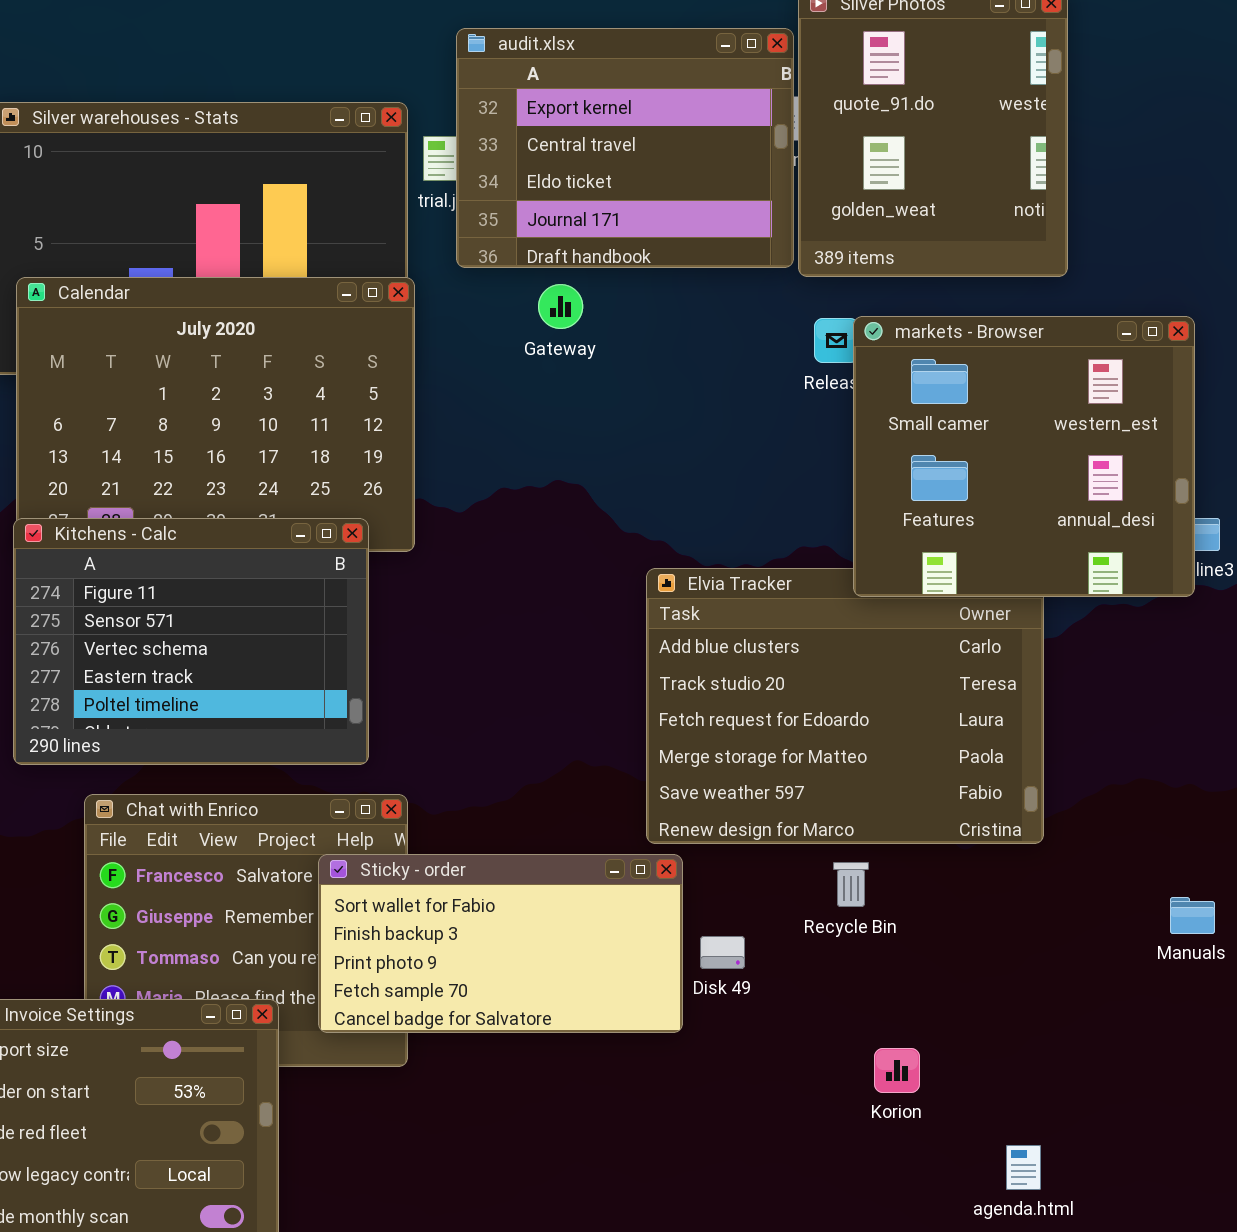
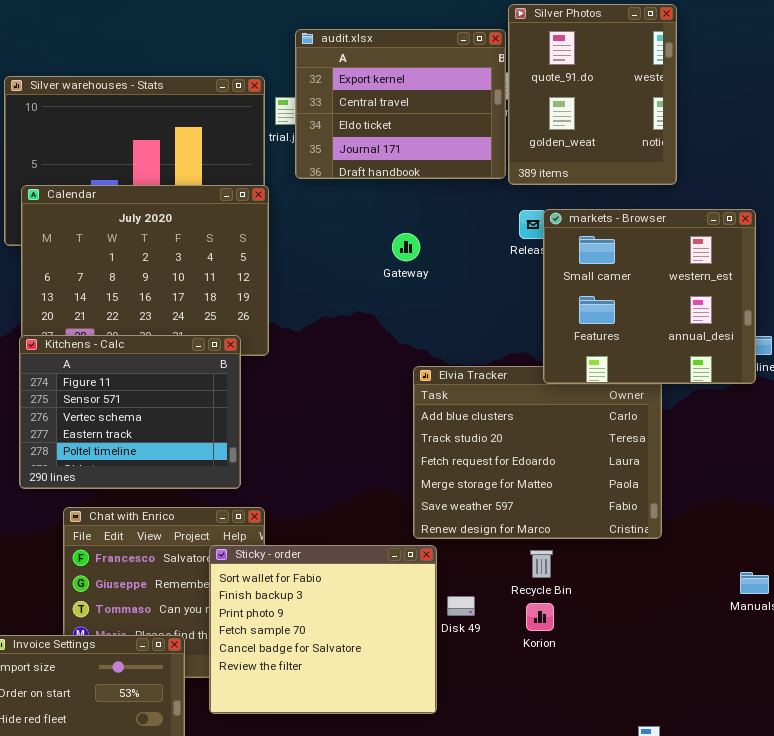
Gateway: [538,284,583,329] -> [392,233,420,261], moved
Sticky - order: [318,854,683,1033] -> [209,545,437,714], resized
Korion: [874,1048,920,1093] -> [526,603,554,631], moved

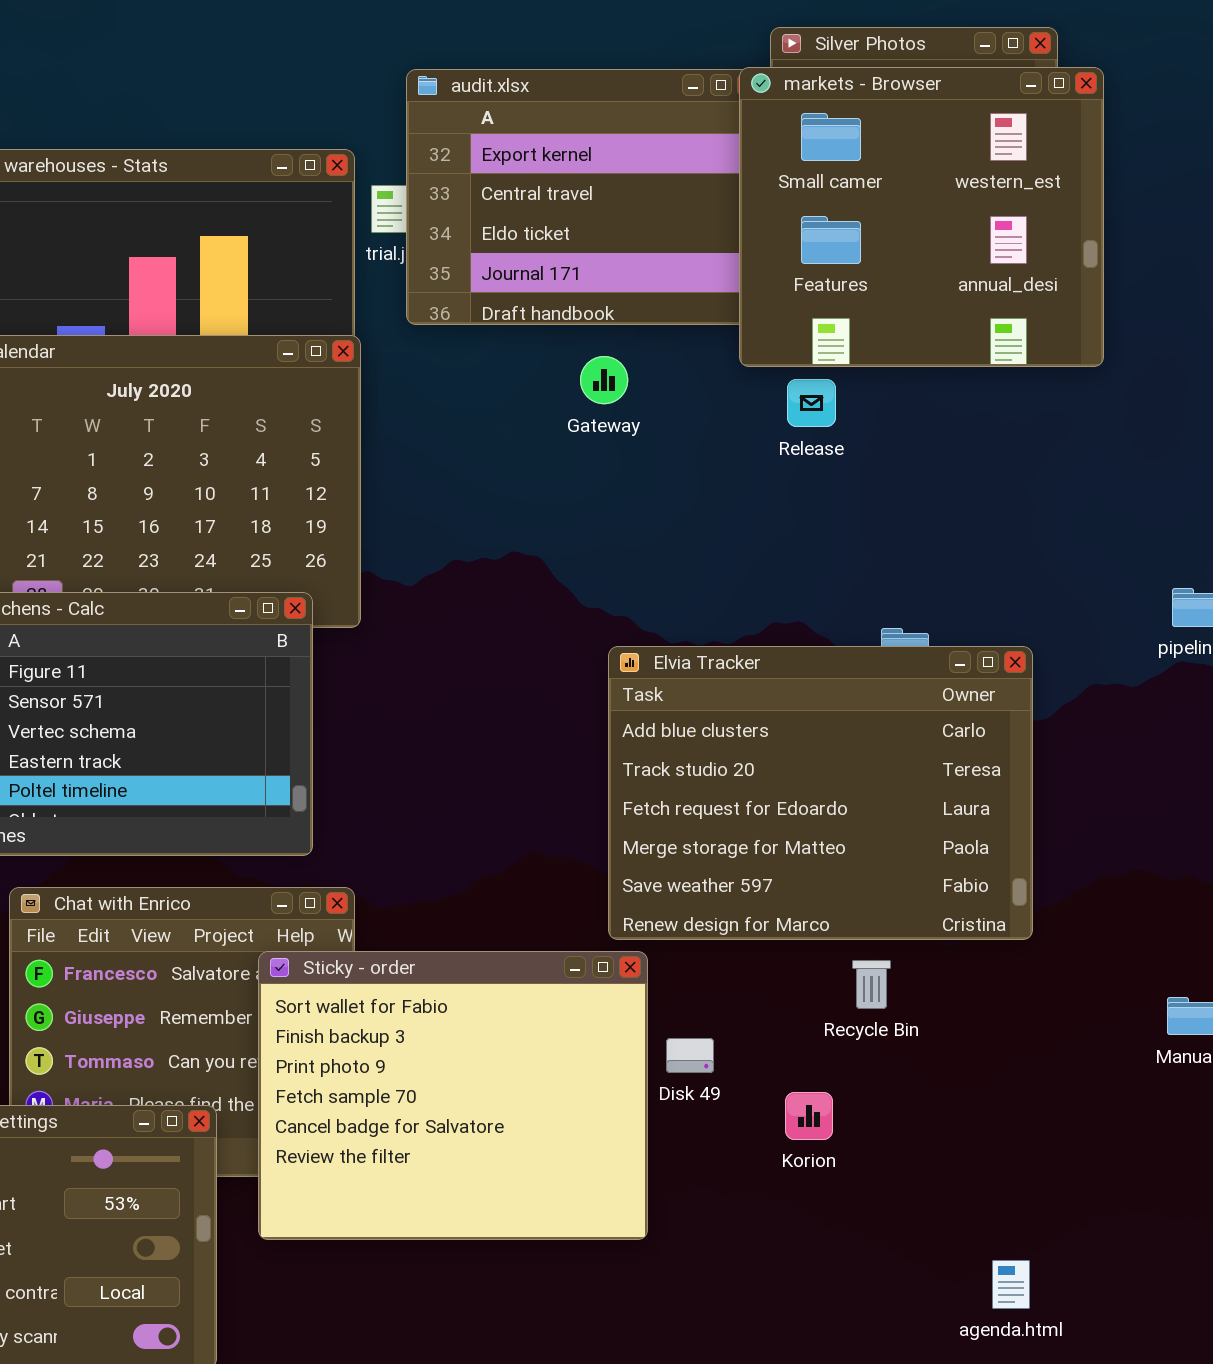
markets - Browser: [543,209,756,384] -> [739,67,1104,367], moved
Gateway: [392,233,420,261] -> [580,356,628,404], moved
Recycle Bin: [530,550,553,578] -> [852,960,891,1009], moved
Korion: [526,603,554,631] -> [785,1092,833,1140], moved

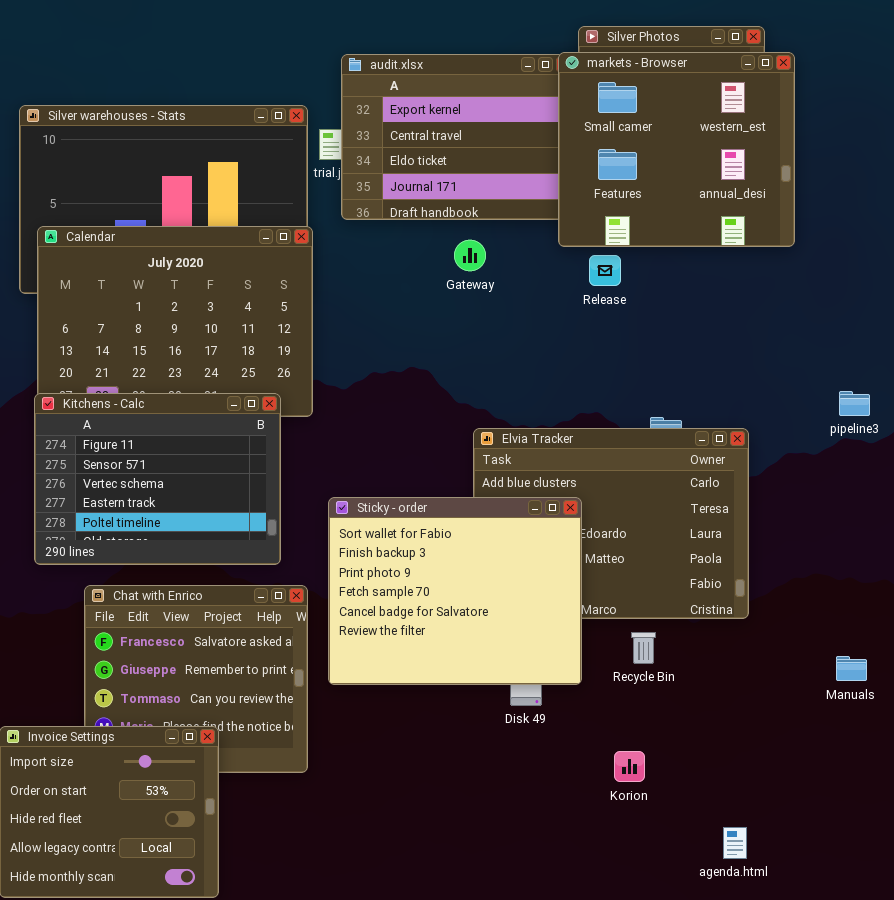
Sticky - order: [258,951,648,1240] -> [328,497,582,685], moved
Korion: [785,1092,833,1140] -> [614,751,645,782], moved

